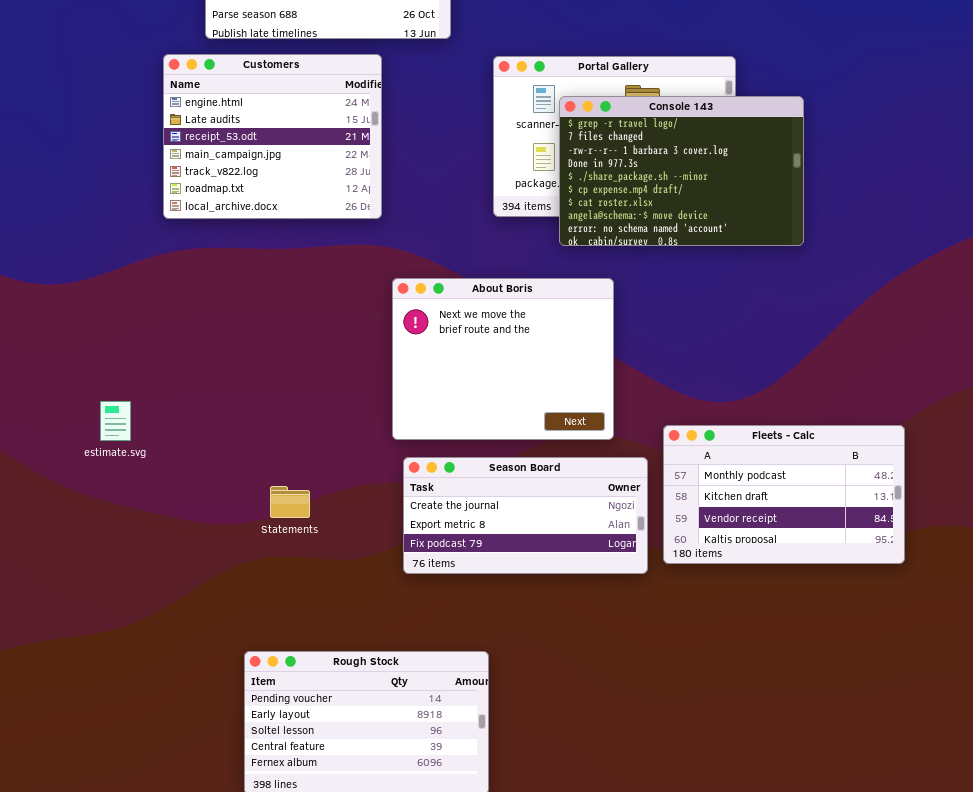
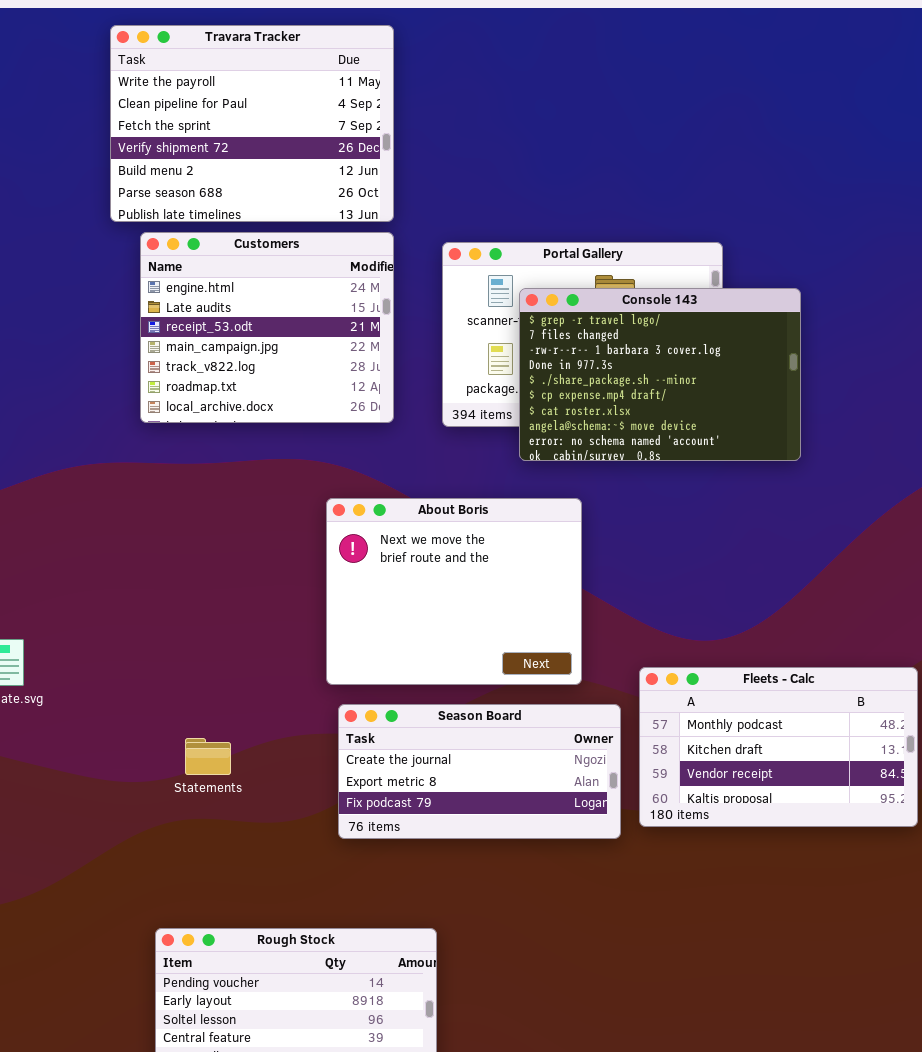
Customers: [163,54,382,219] -> [140,232,394,423], moved

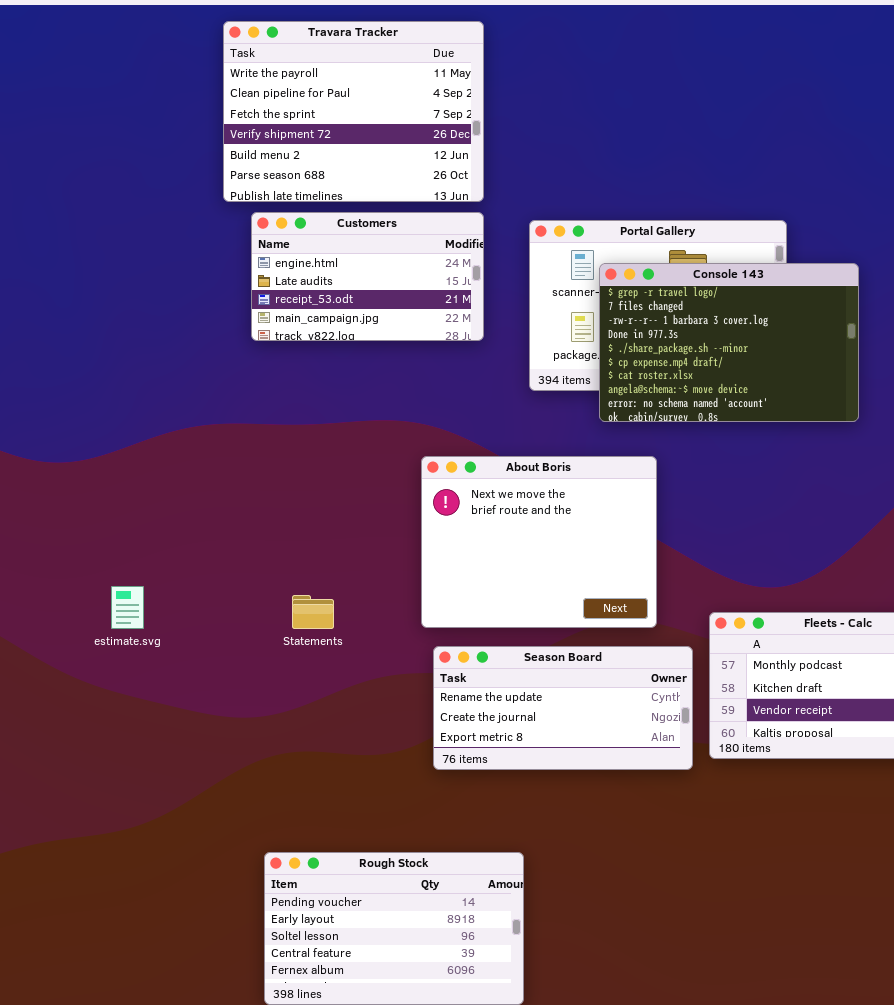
Customers: [140,232,394,423] -> [251,212,484,341], resized
Season Board: [338,704,621,839] -> [433,646,693,770], scrolled up 1 row
Statements: [185,738,231,775] -> [292,595,334,629], moved

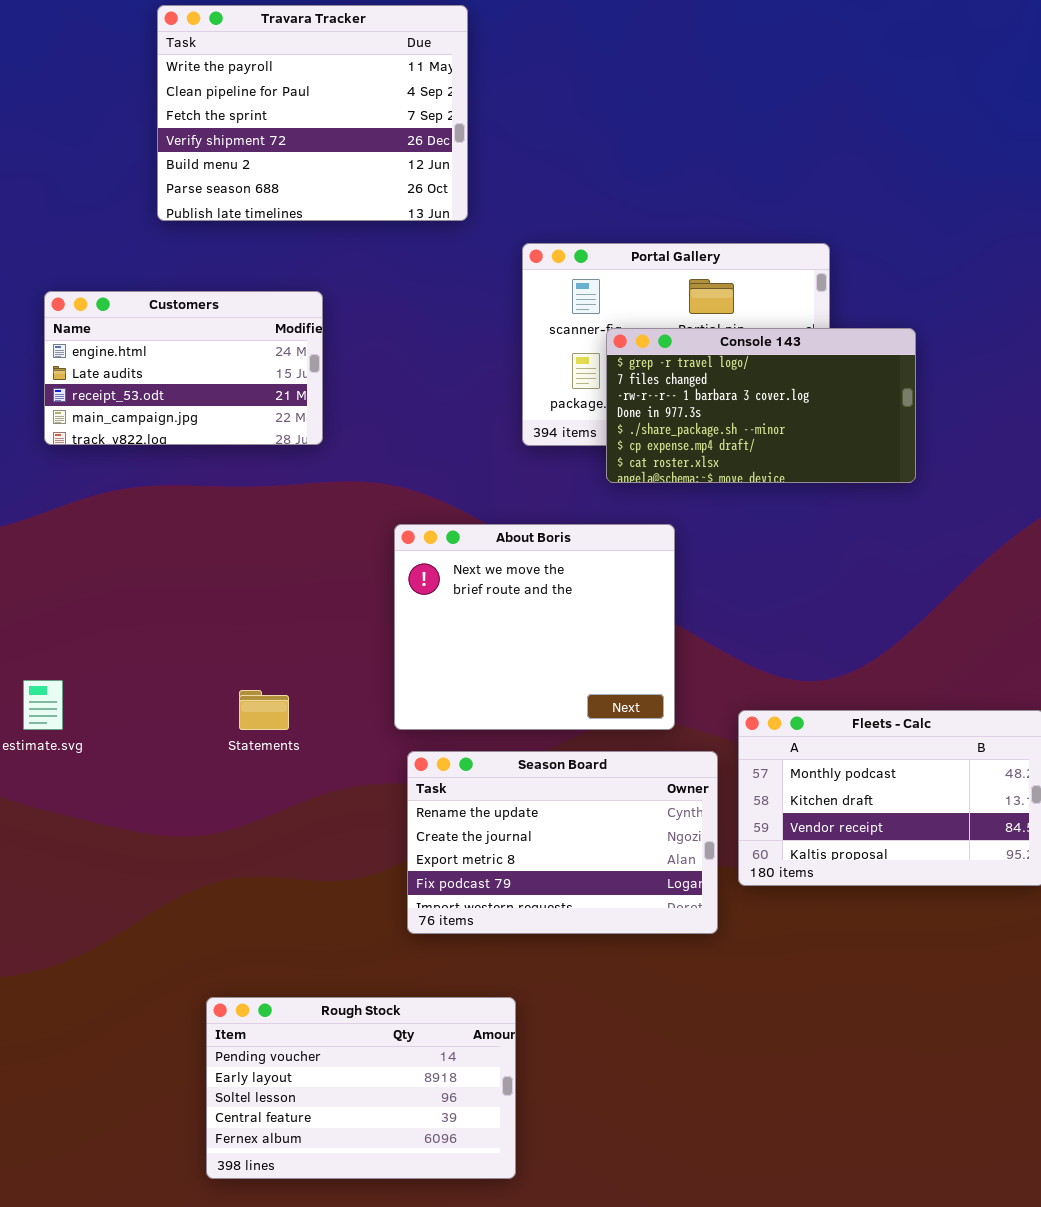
Customers: [251,212,484,341] -> [44,291,323,445], moved
Console 143: [599,263,859,422] -> [606,328,916,483], resized
Season Board: [433,646,693,770] -> [407,751,718,934], resized

